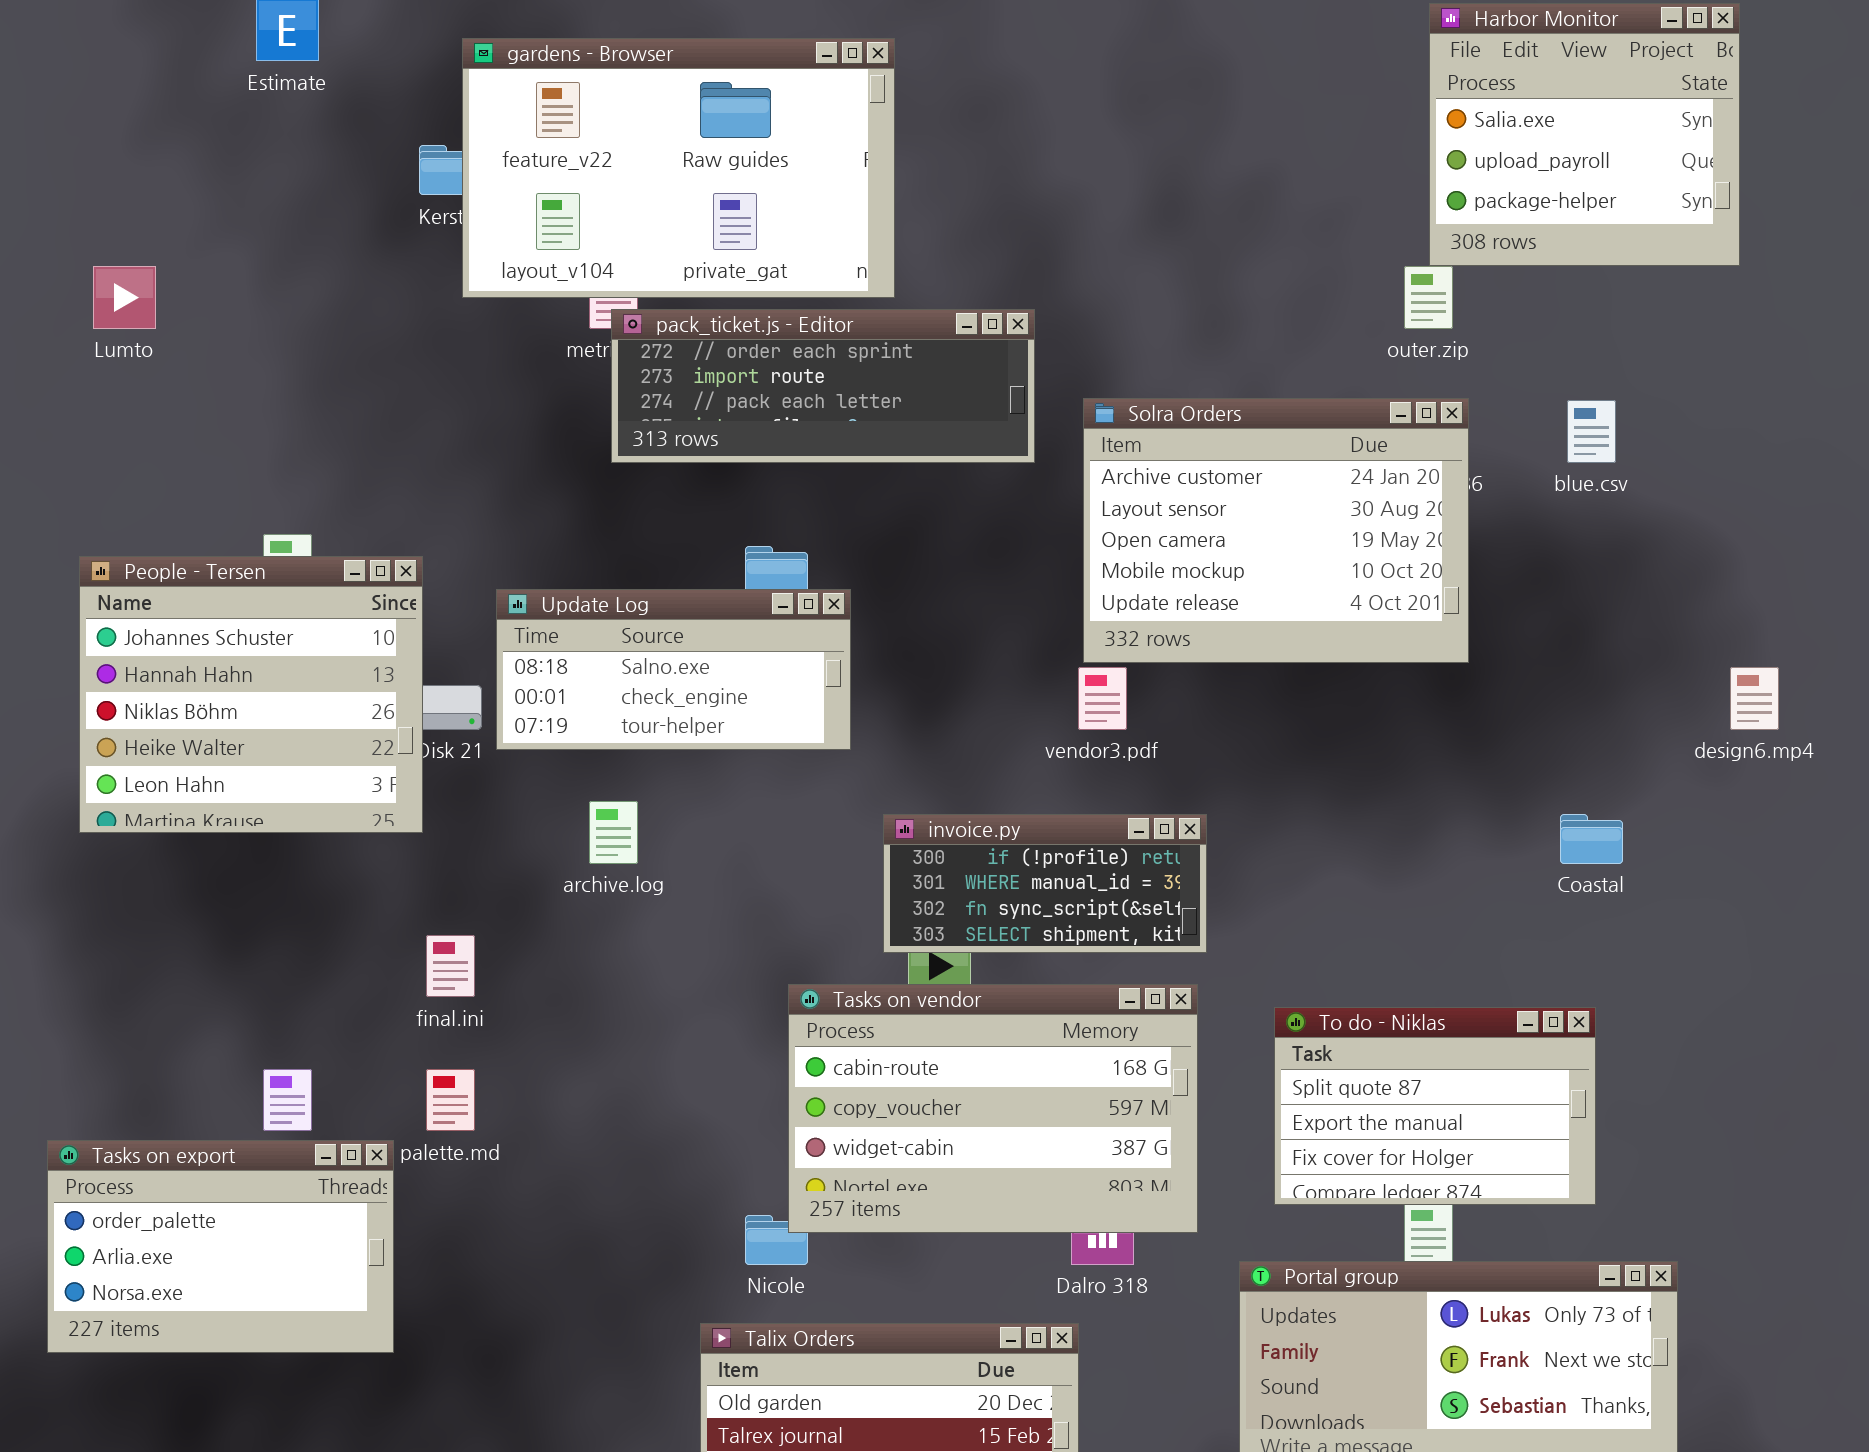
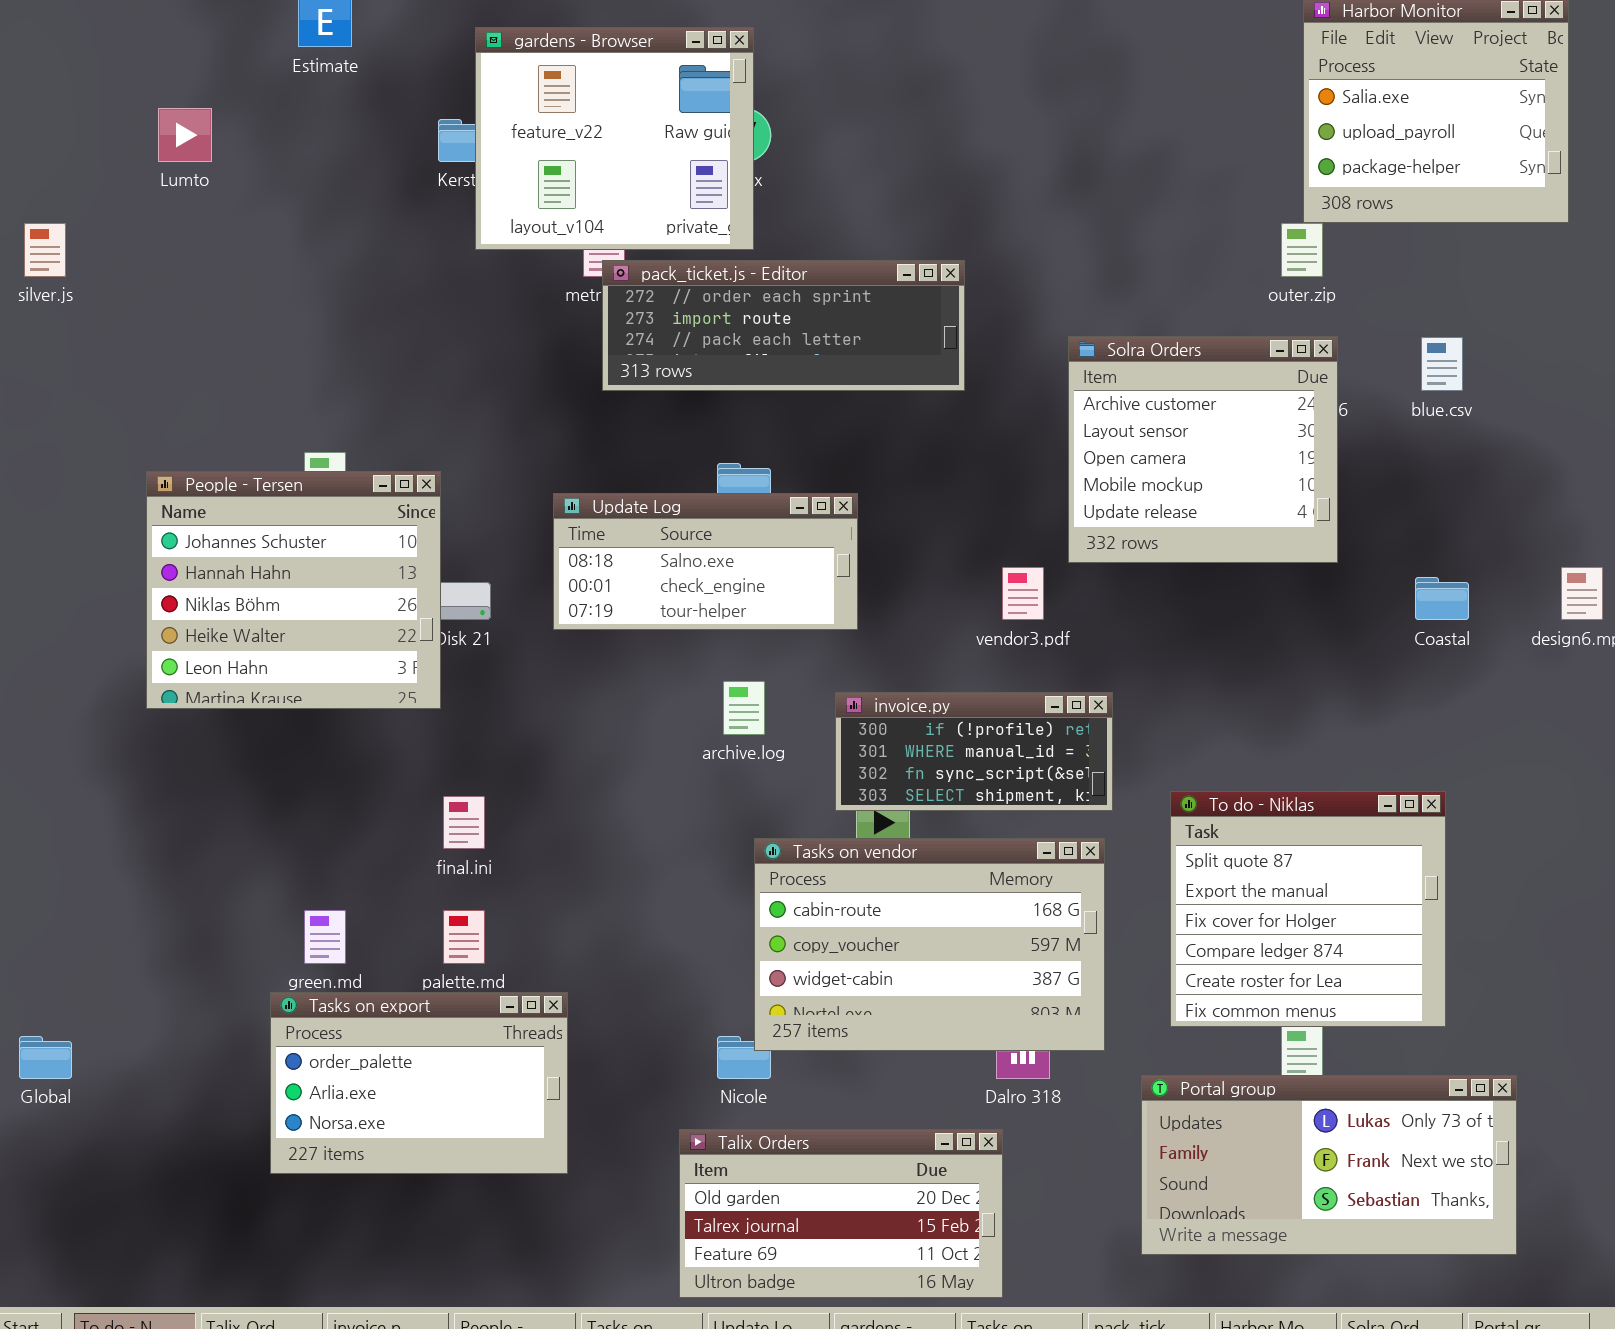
gardens - Browser: [462,38,895,298] -> [475,27,754,250], resized
Lumto: [93,266,156,329] -> [158,108,212,162], moved
Solra Orders: [1083,398,1469,663] -> [1068,336,1338,563], resized
Update Log: [496,589,851,750] -> [553,493,858,630], moved
archive.log: [589,801,638,864] -> [723,681,765,735], moved
Coastal: [1560,814,1623,864] -> [1415,577,1469,620], moved
To do - Niklas: [1274,1007,1596,1205] -> [1170,791,1446,1027], resized
Tasks on export: [47,1140,394,1353] -> [270,992,568,1174], moved

